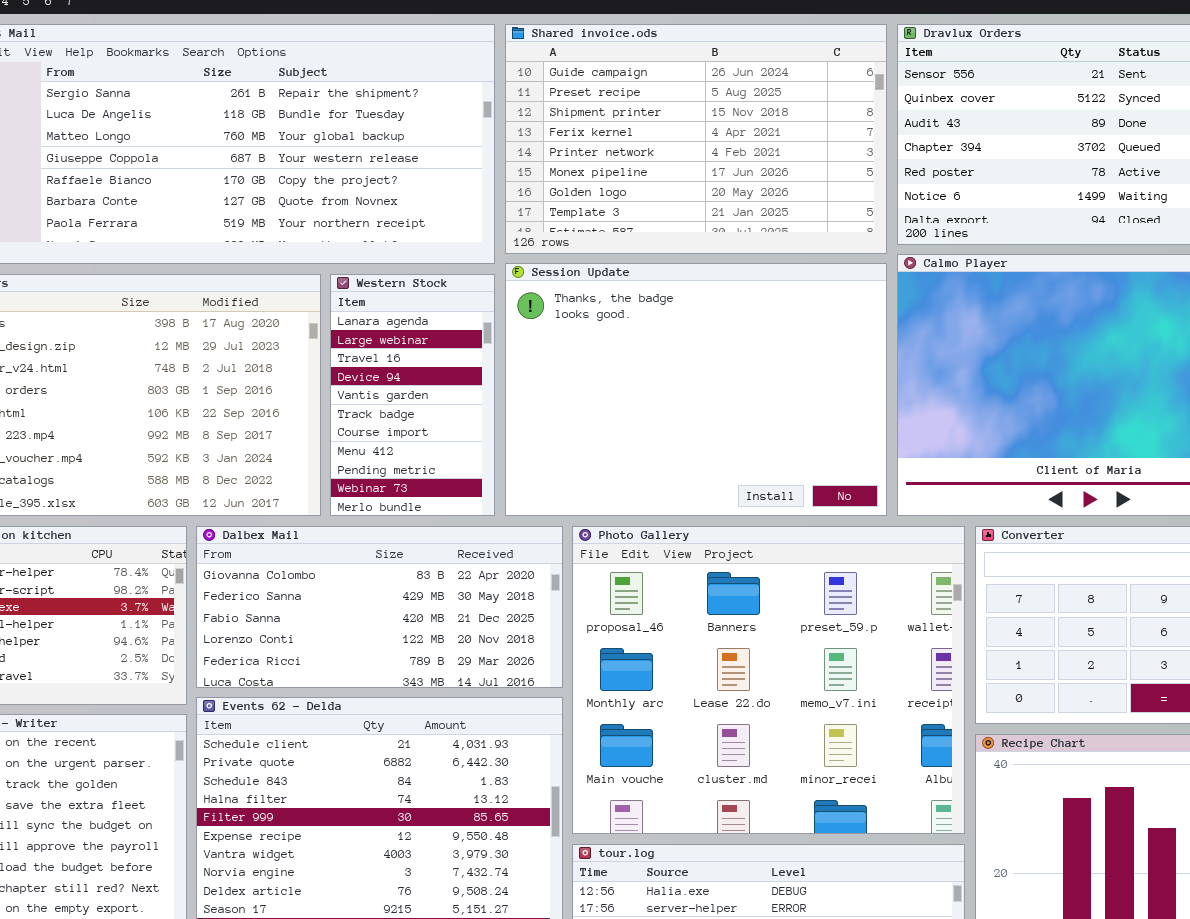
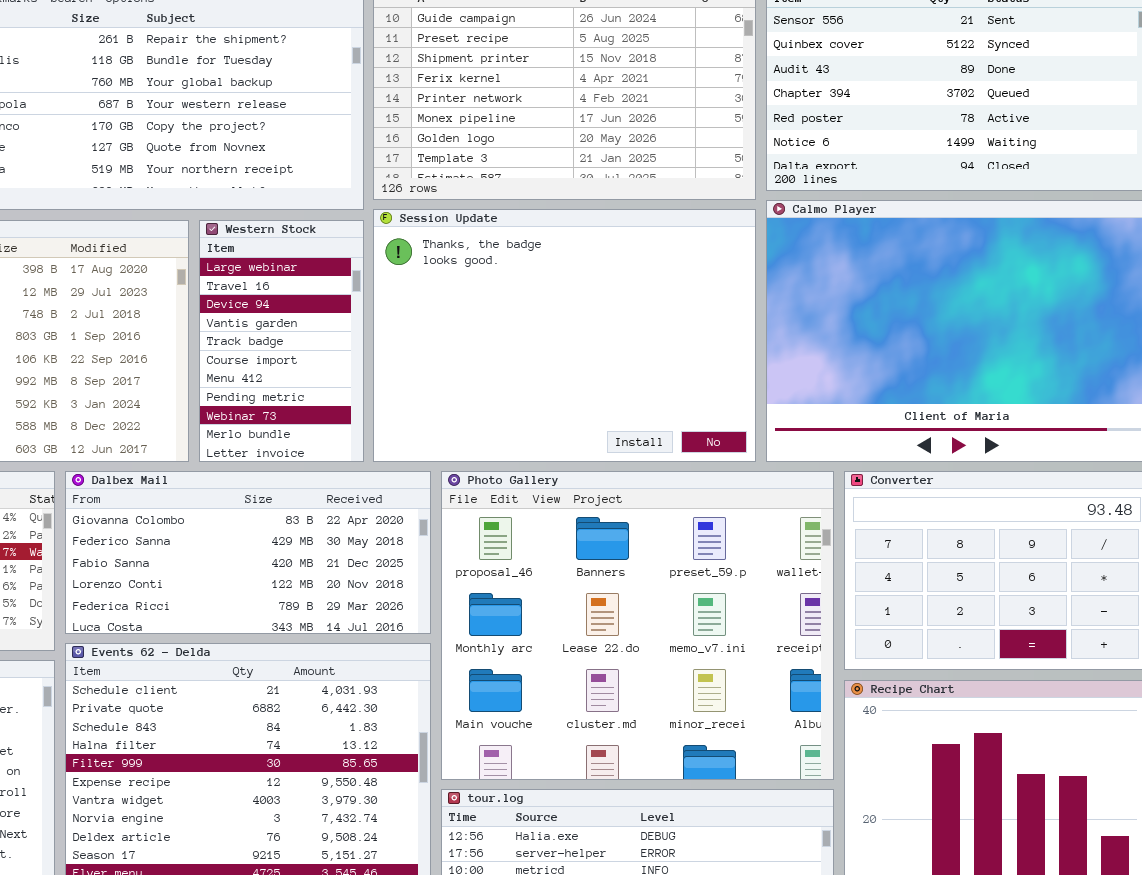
Western Stock: [330,274,495,516] -> [199,220,364,462], scrolled down 1 row

